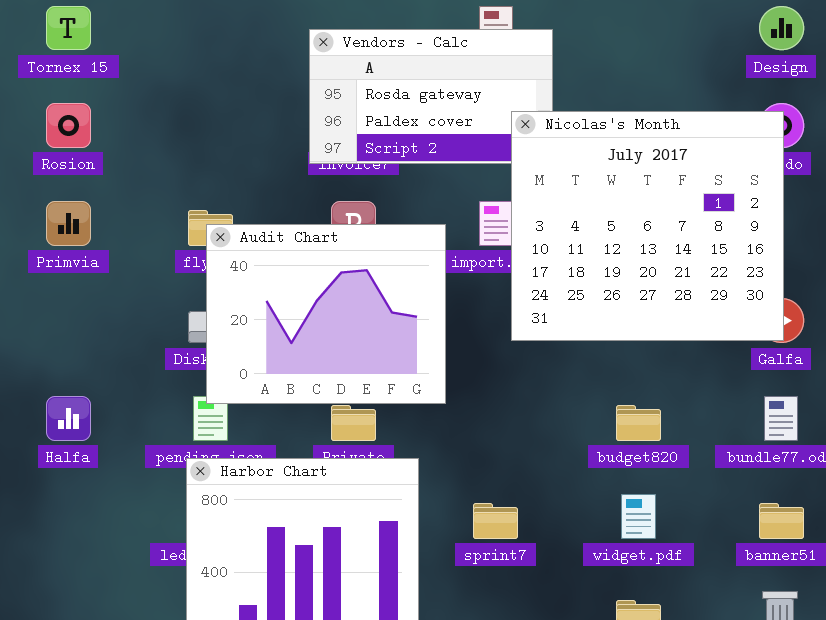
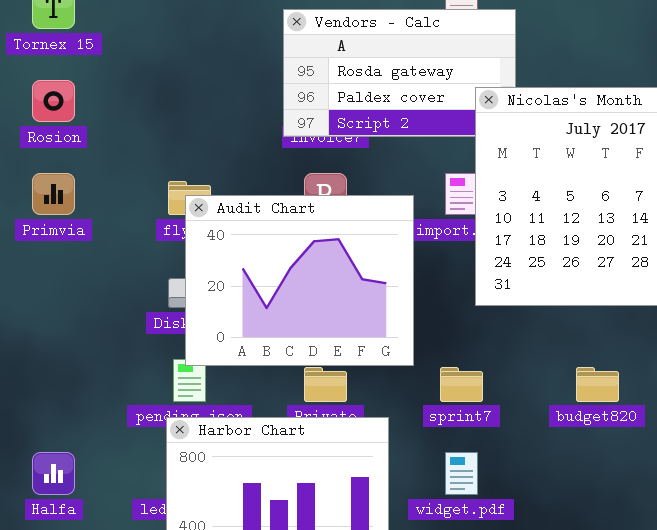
Halfa: [46,396,91,441] -> [32,452,75,495], moved
widget.pdf: [621,494,656,539] -> [445,452,478,495], moved
sprint7: [473,503,518,539] -> [440,367,483,402], moved

